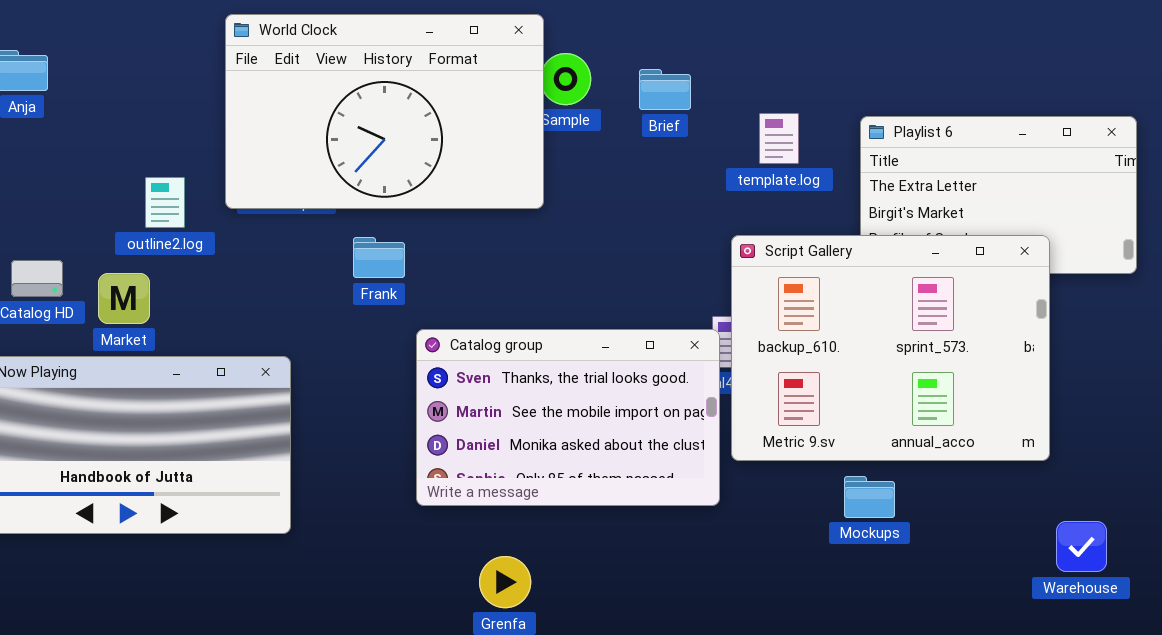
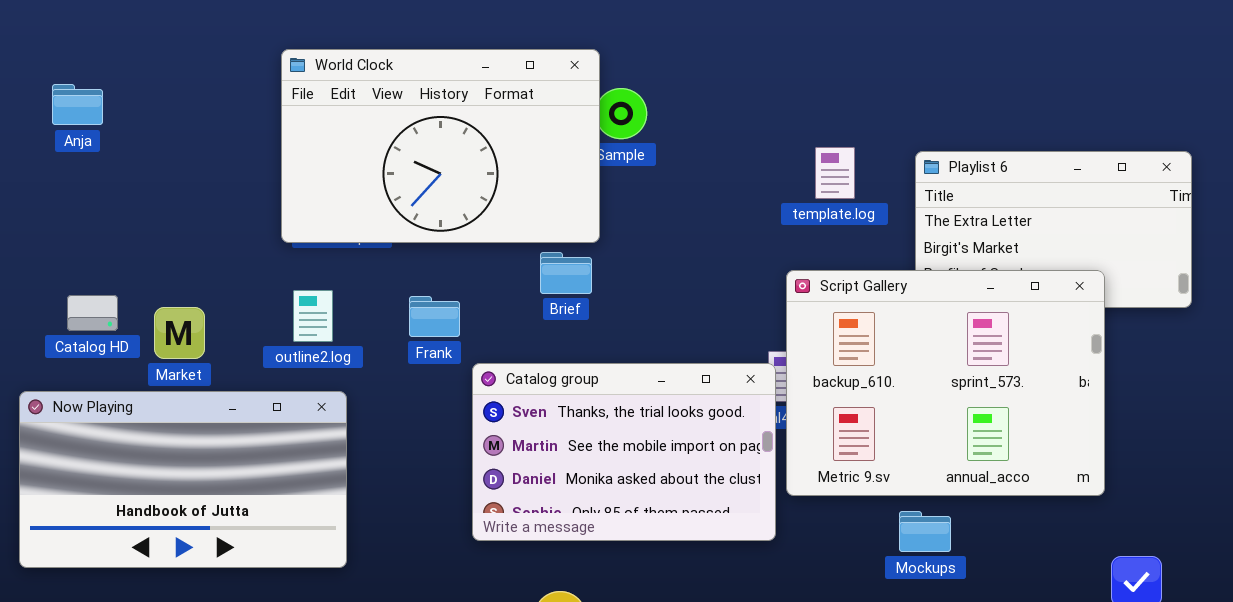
Brief: [639,69,691,110] -> [540,252,592,294], moved
outline2.log: [145,177,185,228] -> [293,290,333,342], moved
Frank: [353,237,405,278] -> [409,296,460,337], moved

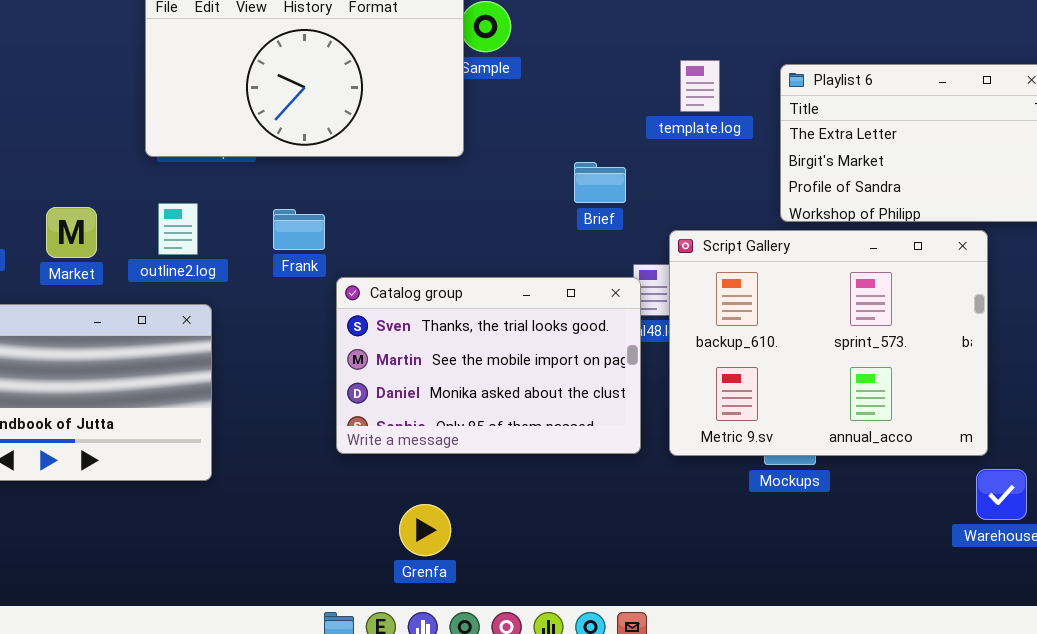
Brief: [540,252,592,294] -> [574,162,626,203], moved
Script Gallery: [786,270,1105,496] -> [669,230,988,456], moved
Market: [154,307,205,359] -> [46,207,97,258], moved

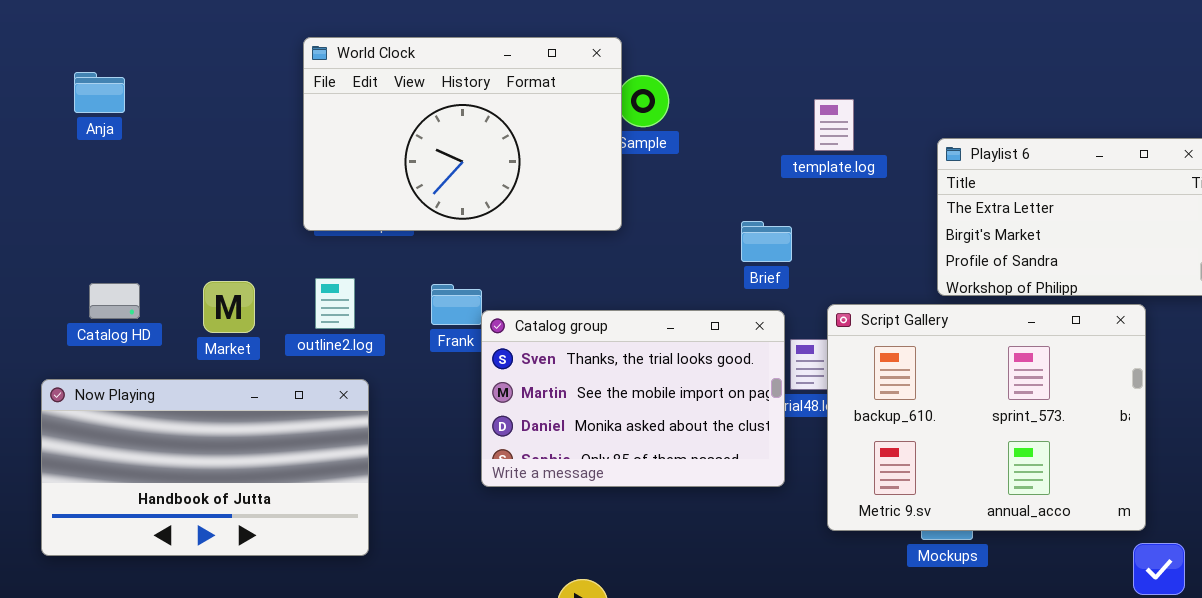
template.log: [680,60,720,112] -> [814,99,854,151], moved
Brief: [574,162,626,203] -> [741,221,792,262], moved
Catalog group: [336,277,641,454] -> [481,310,785,487], moved

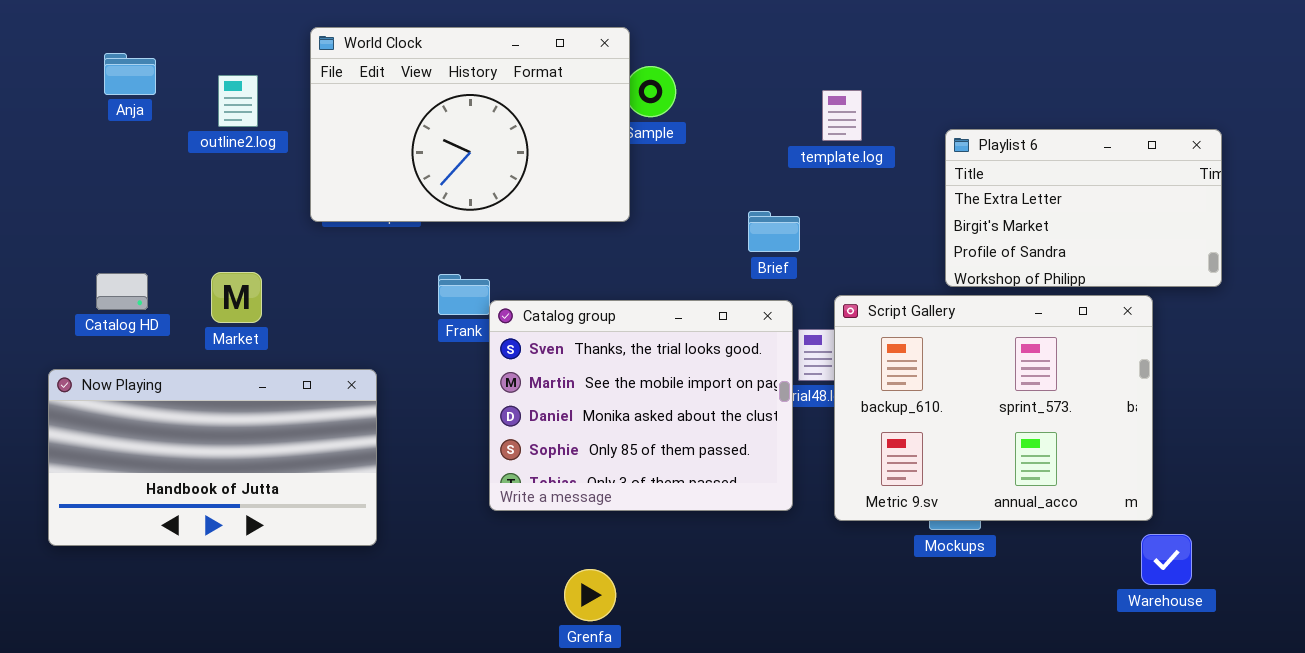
Anja: [74,72,125,113] -> [104,53,156,95], moved
outline2.log: [315,278,355,329] -> [218,75,258,127], moved
Catalog group: [481,310,785,487] -> [489,300,793,511], resized

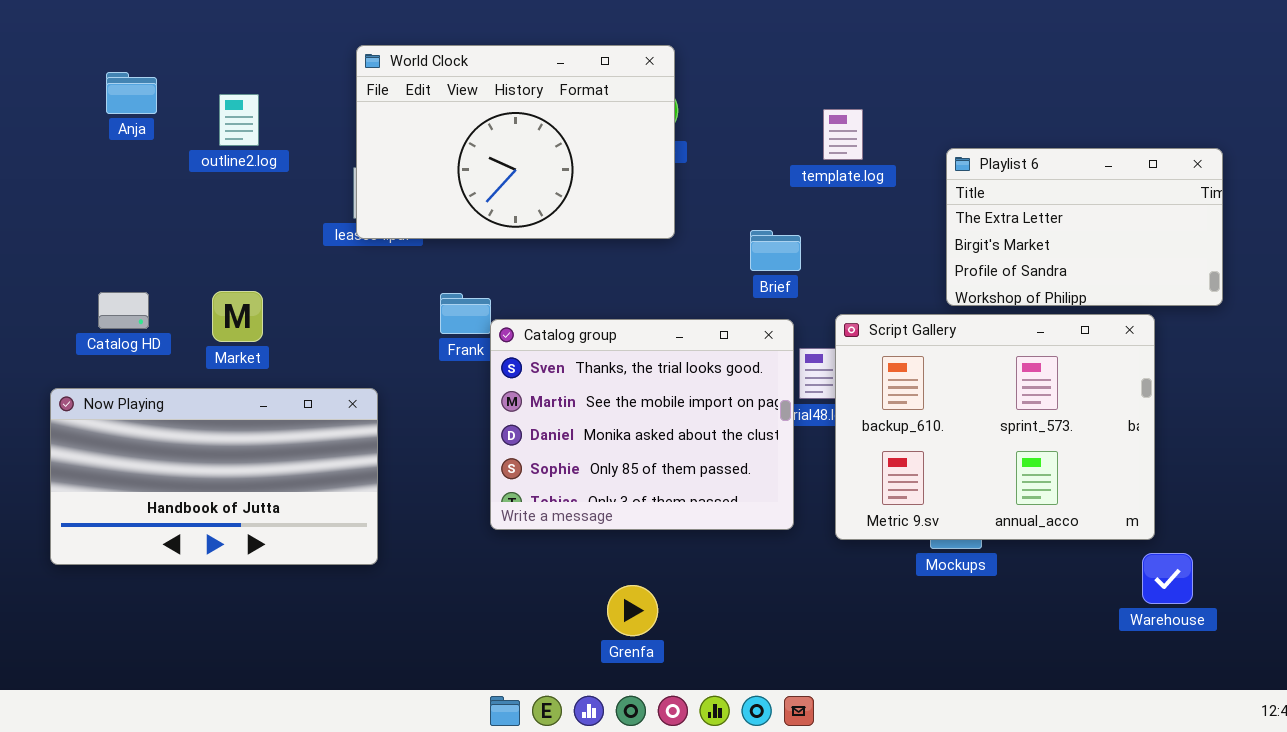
World Clock: [310,27,630,222] -> [356,45,675,239], moved
Grenfa: [564,569,616,621] -> [607,585,658,636], moved

